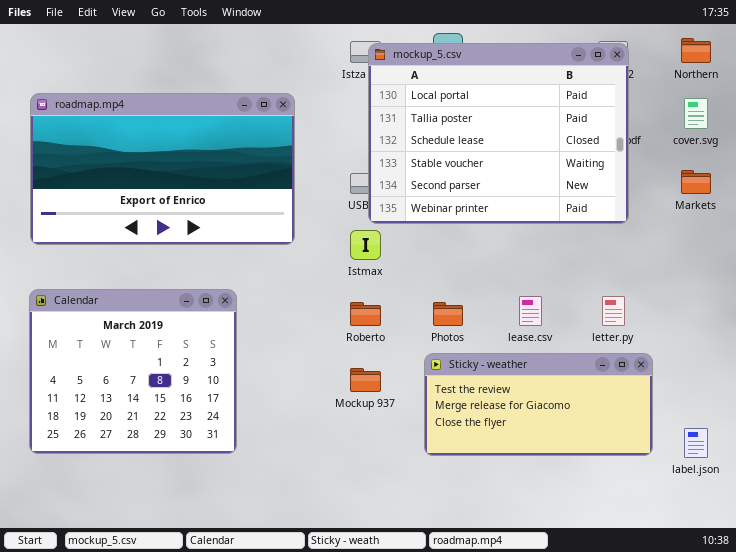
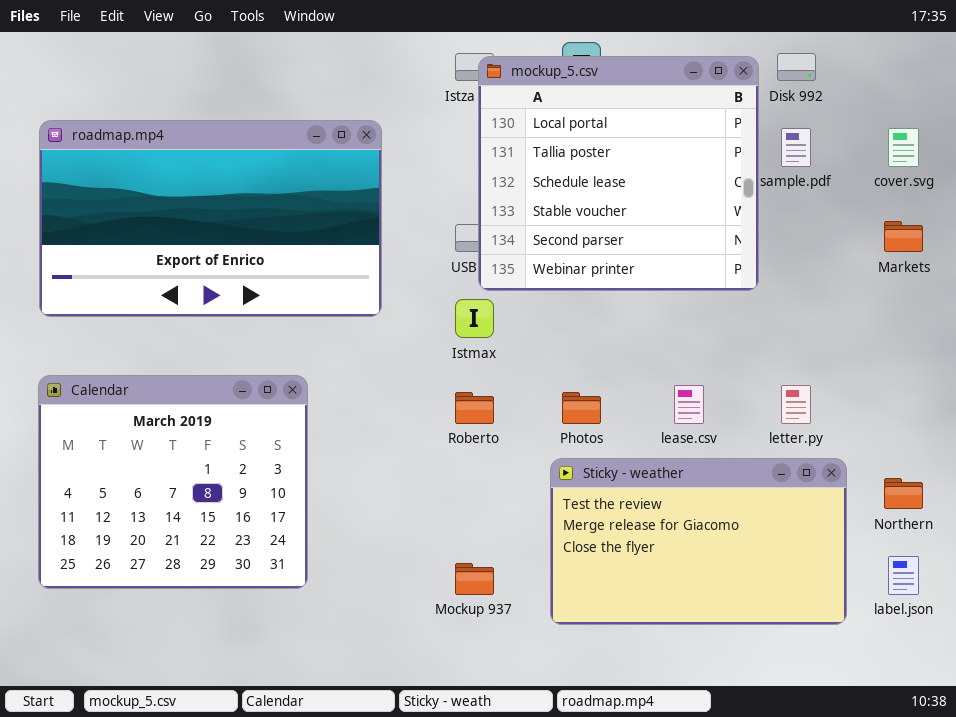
Northern: [681,38,711,63] -> [884,478,923,509], moved
mockup_5.csv: [368,43,629,224] -> [478,56,759,291], resized
Sticky - weather: [424,353,653,456] -> [550,458,847,625], resized
Mockup 937: [350,368,381,392] -> [455,563,494,595], moved

